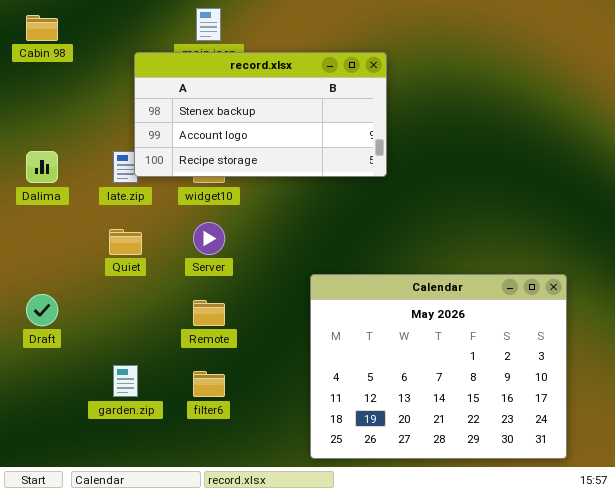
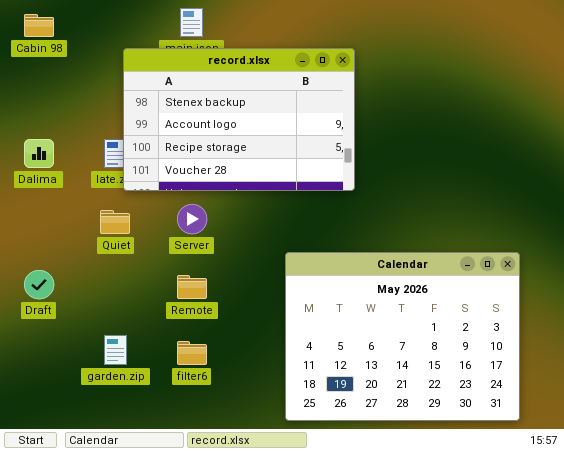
record.xlsx: [134,52,387,177] -> [123,48,355,191], resized

